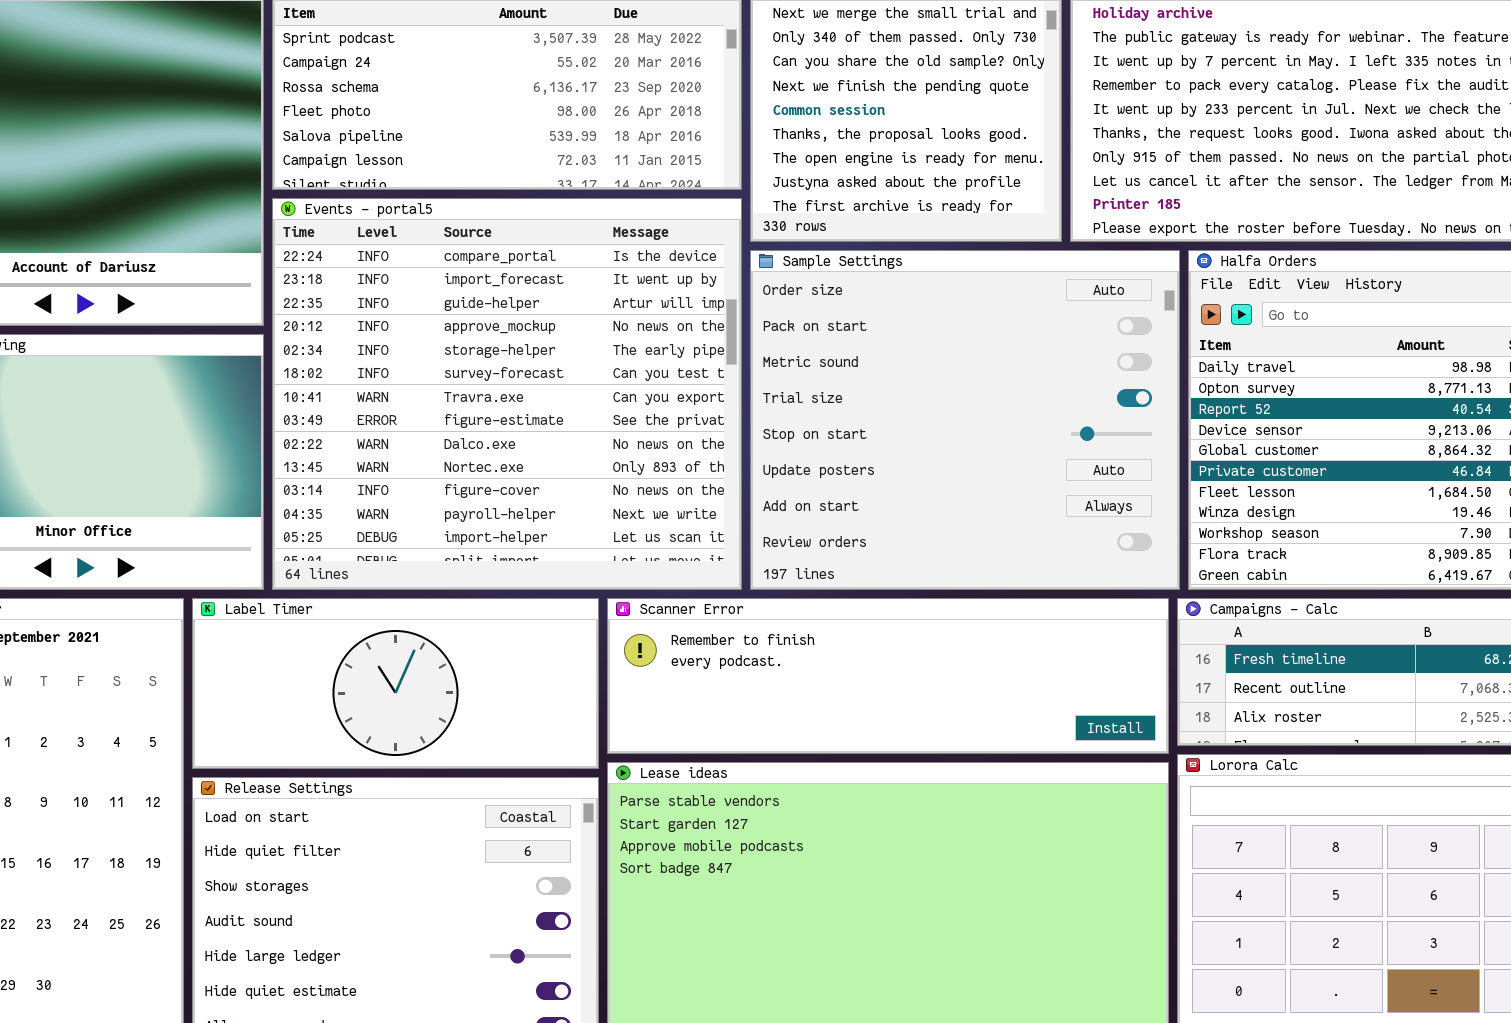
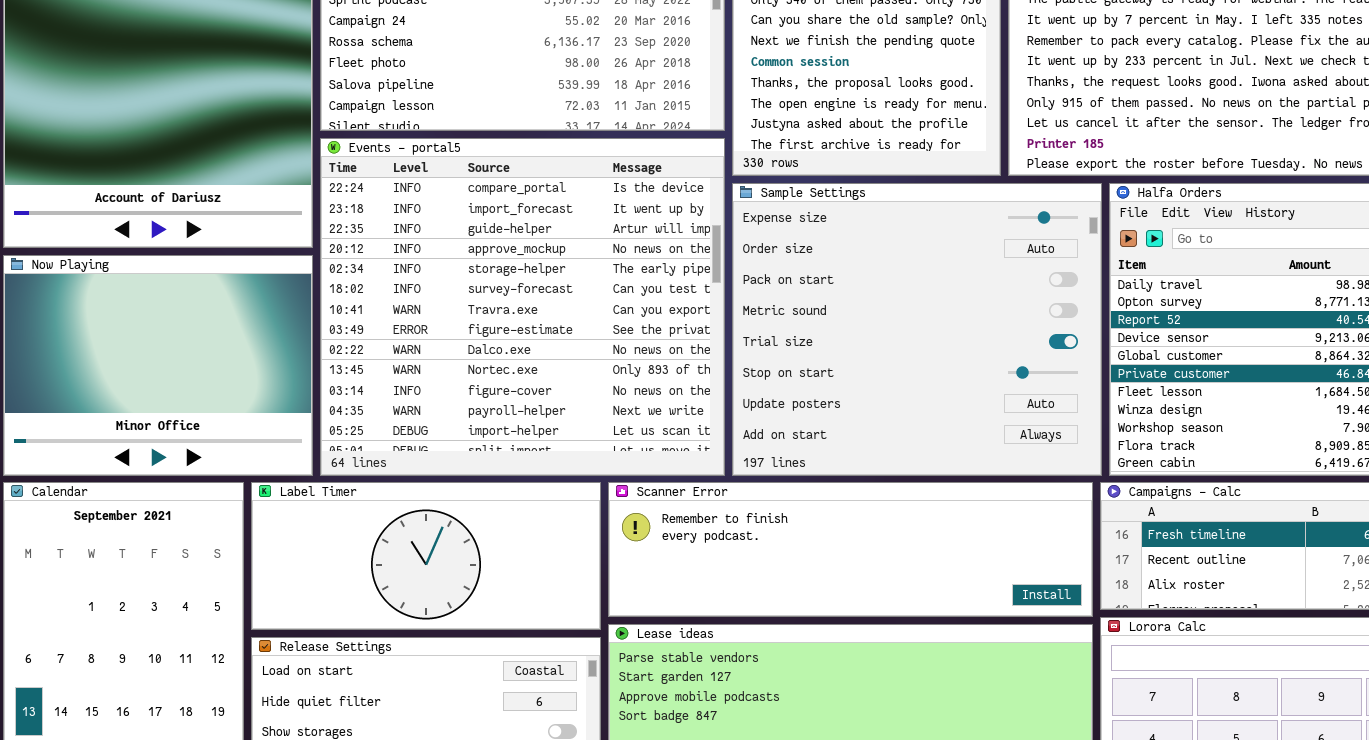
Sample Settings: [750,250,1180,590] -> [732,183,1102,476], scrolled up 1 row

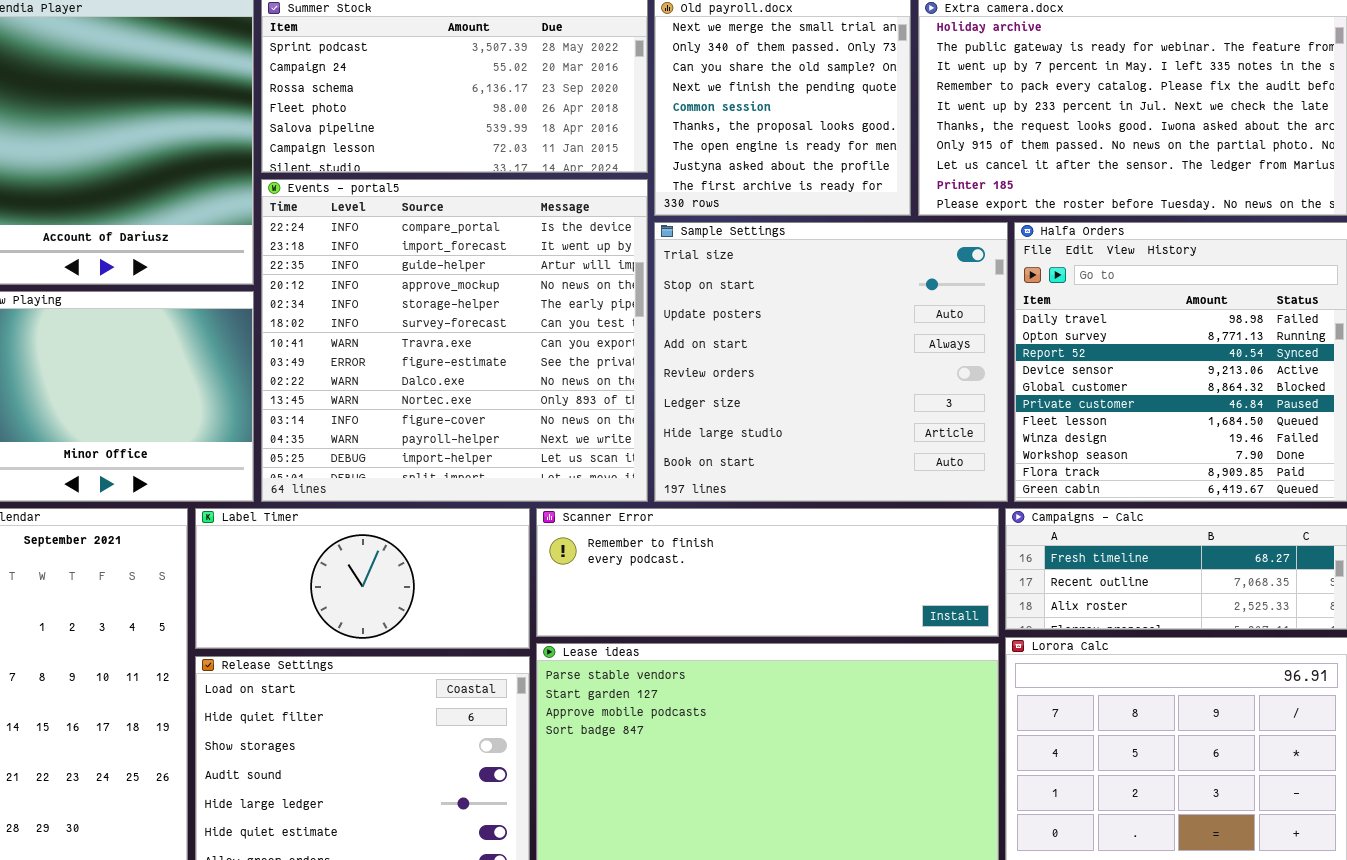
Sample Settings: [732,183,1102,476] -> [654,222,1008,502], scrolled down 4 rows

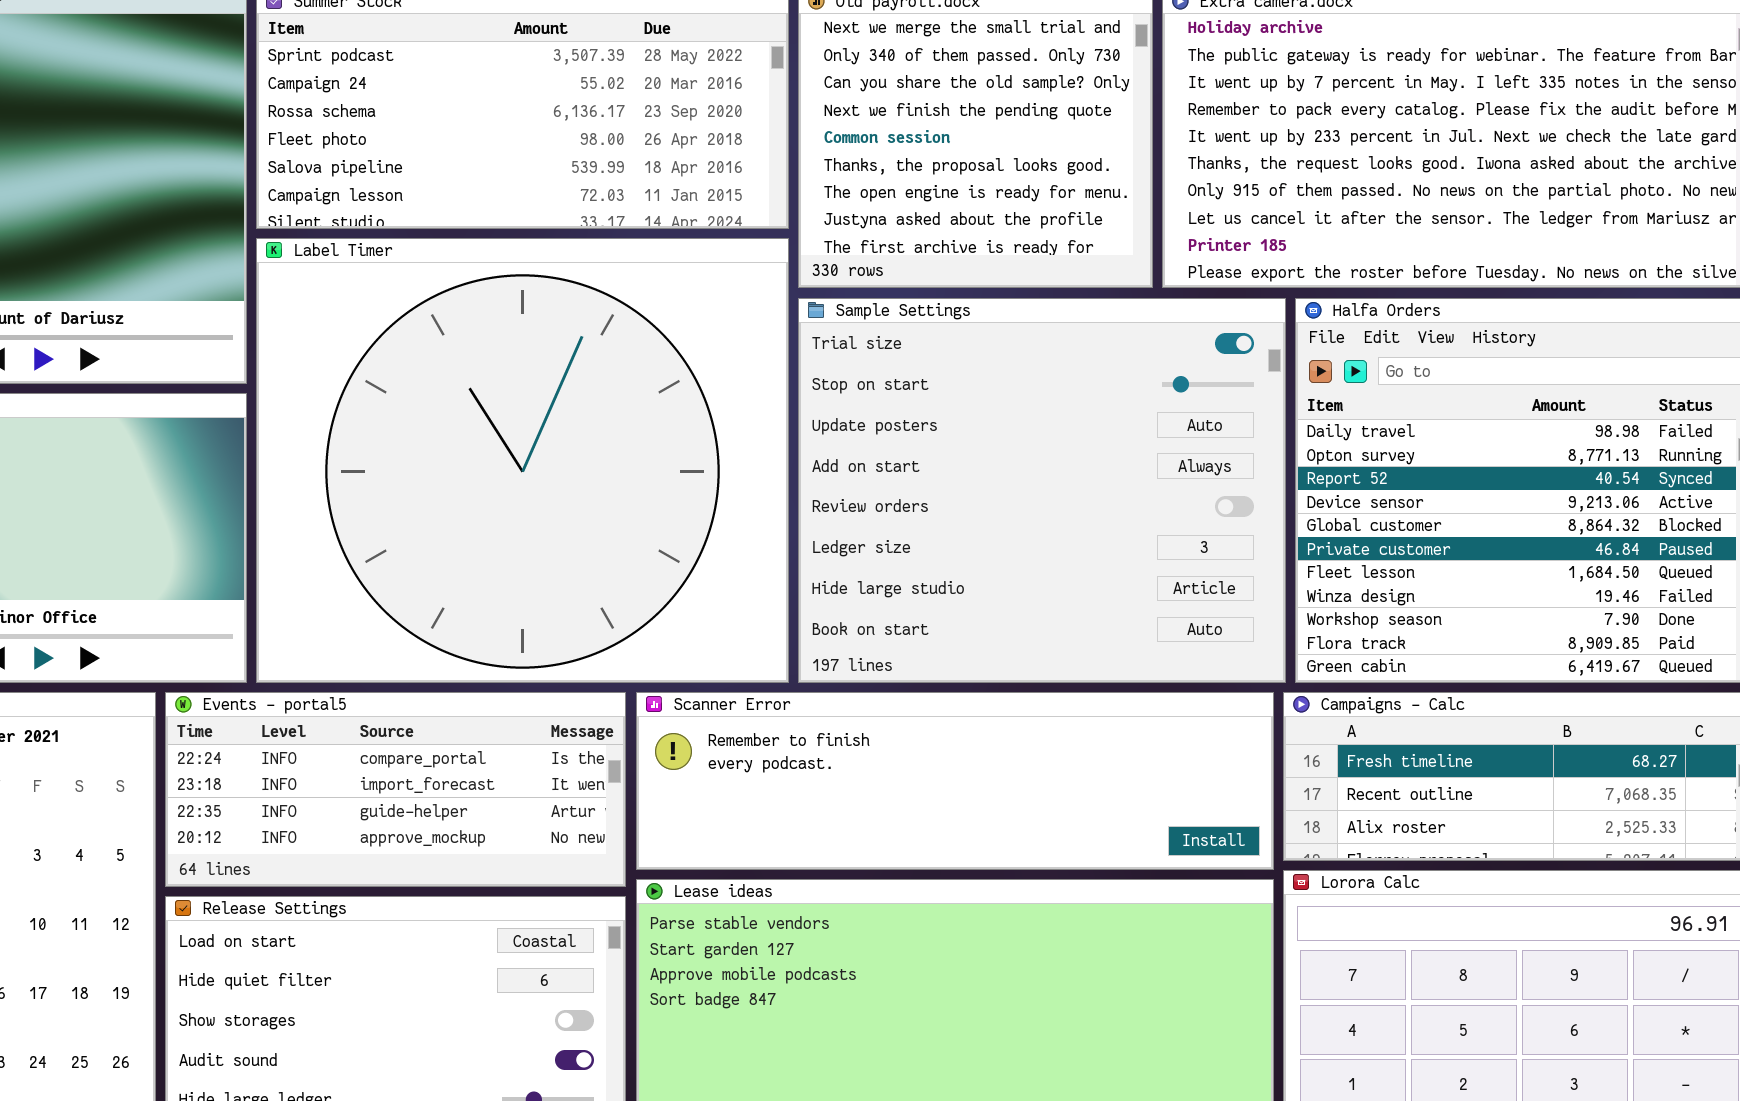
Events - portal5: [261,179,648,502] -> [165,692,626,887], moved, resized
Label Timer: [195,508,530,649] -> [256,238,789,683], moved, resized

